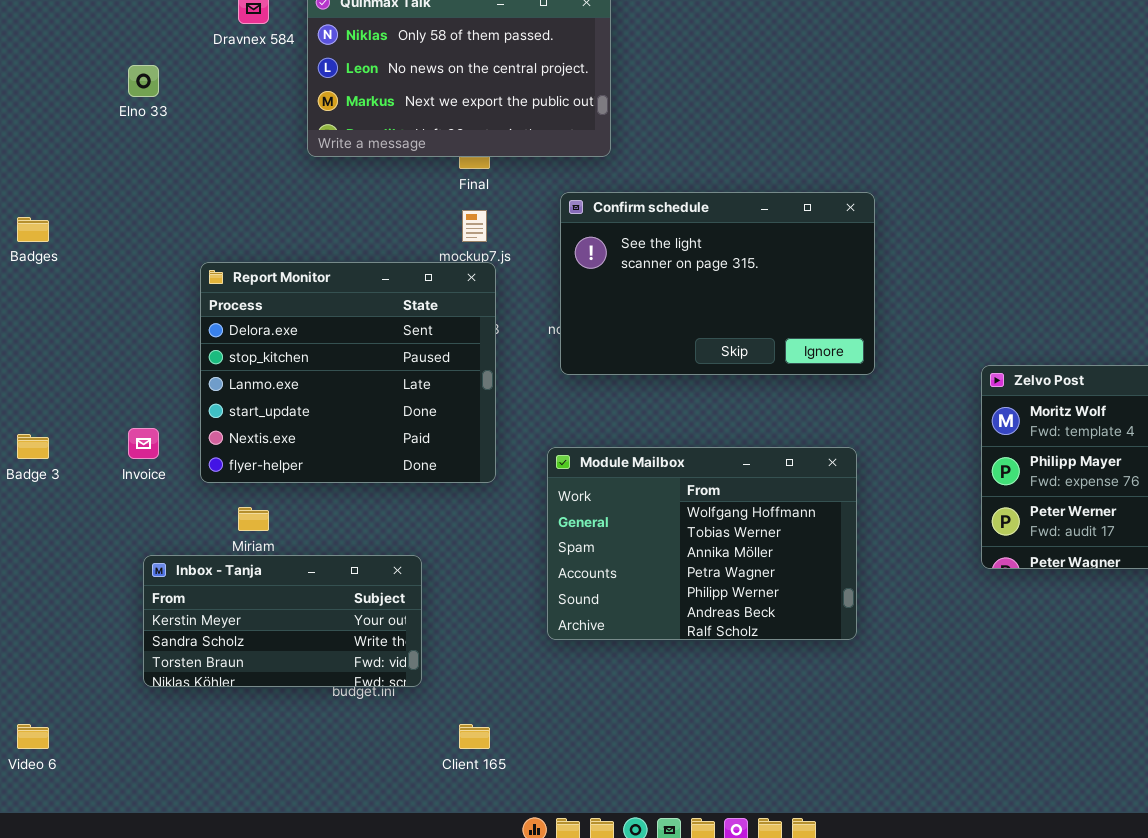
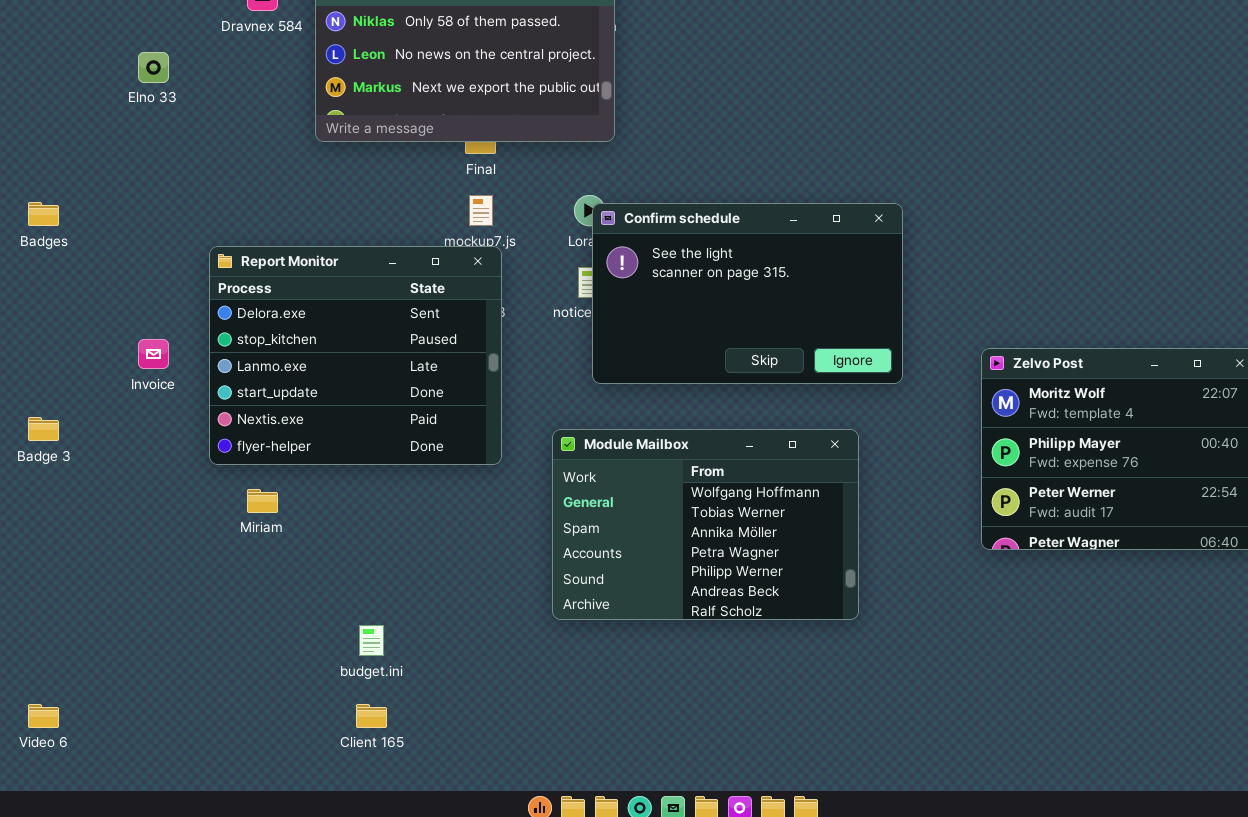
Confirm schedule: [560,192,875,375] -> [592,203,903,384], moved
Invoice: [128,428,159,459] -> [138,339,169,369], moved
Inbox - Tanja: [143,555,422,687] -> none, closed
Client 165: [459,724,490,749] -> [356,704,387,728], moved

